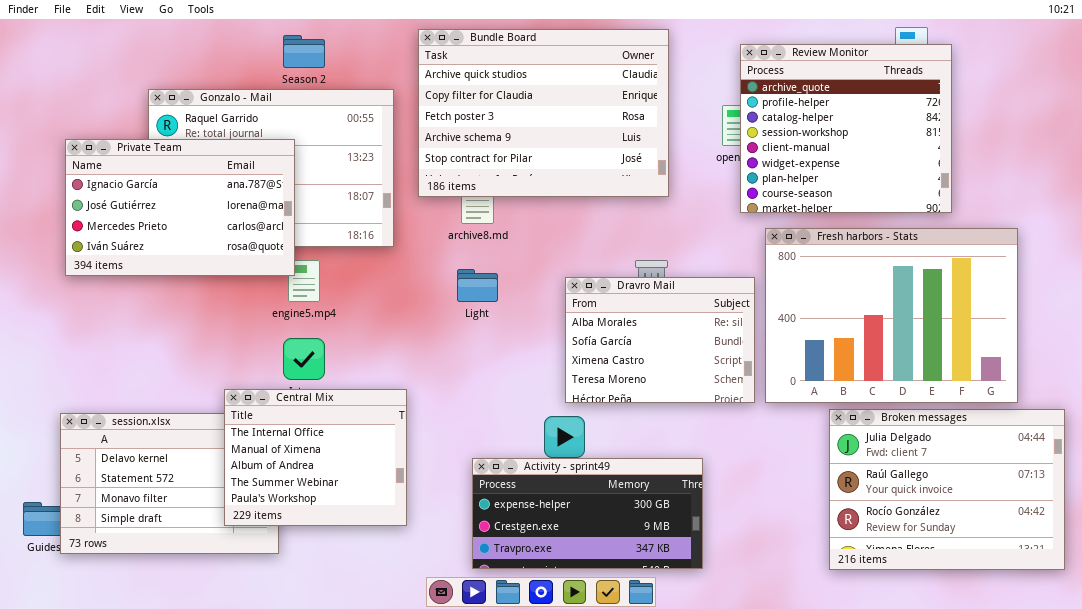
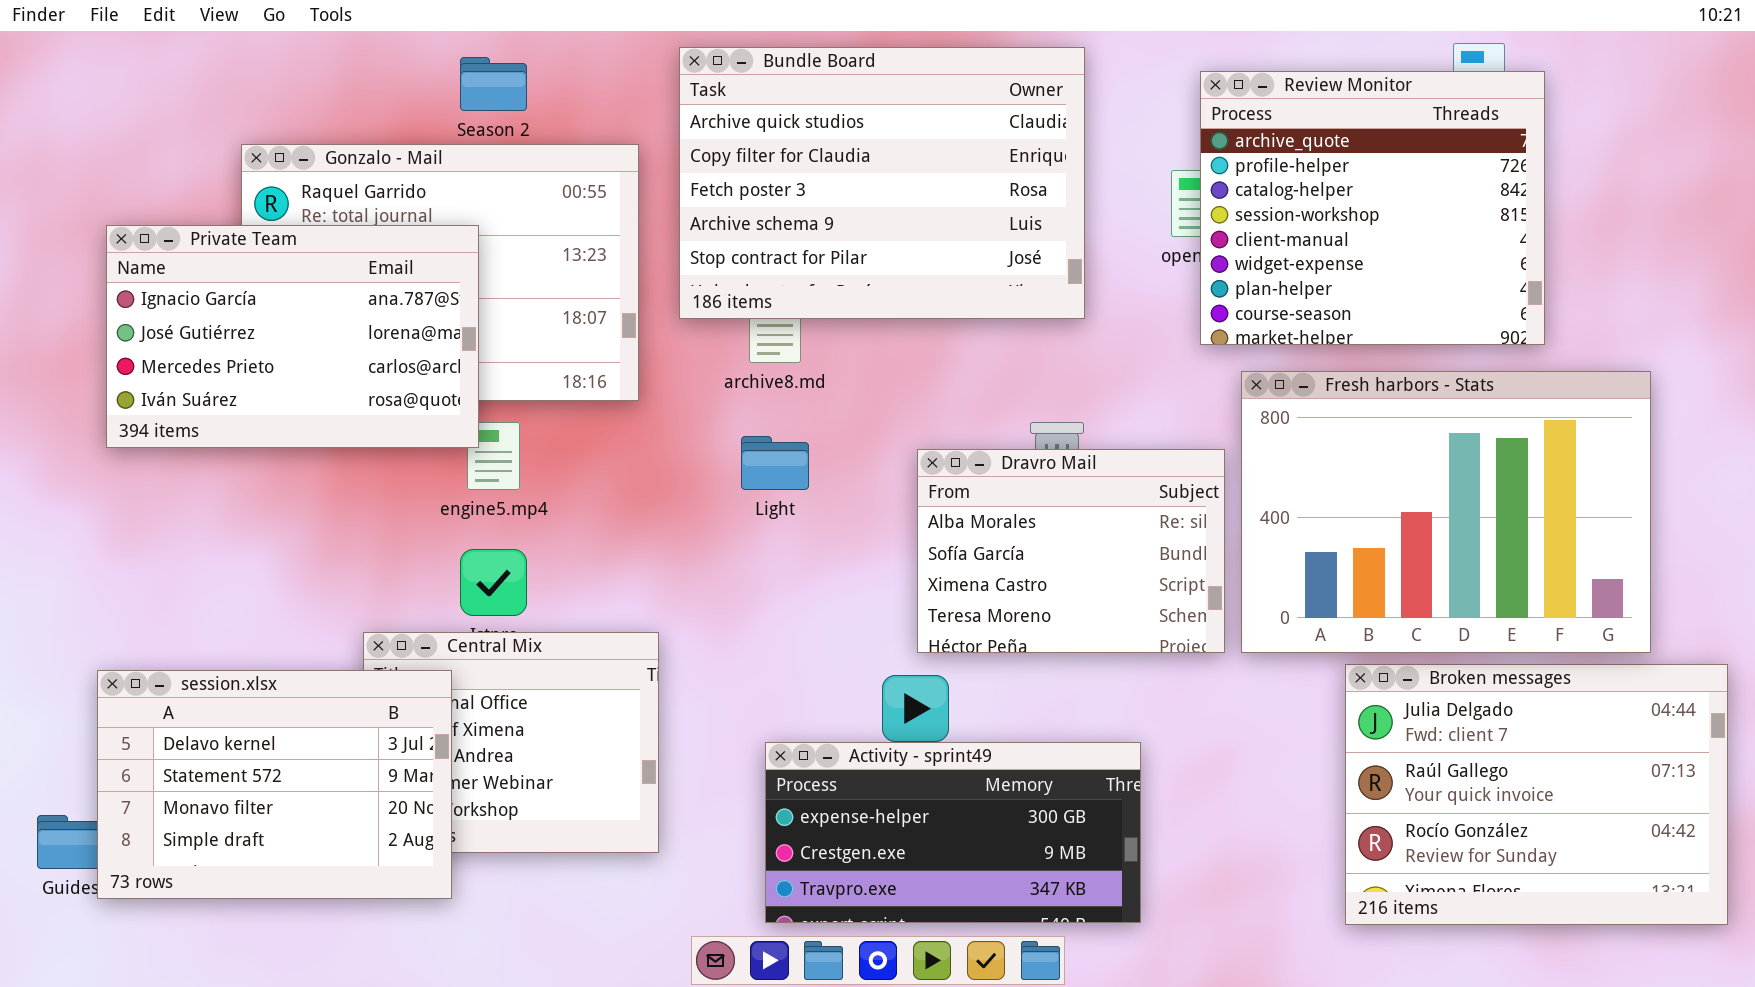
session.xlsx: [60,413,279,554] -> [97,670,452,899], raised

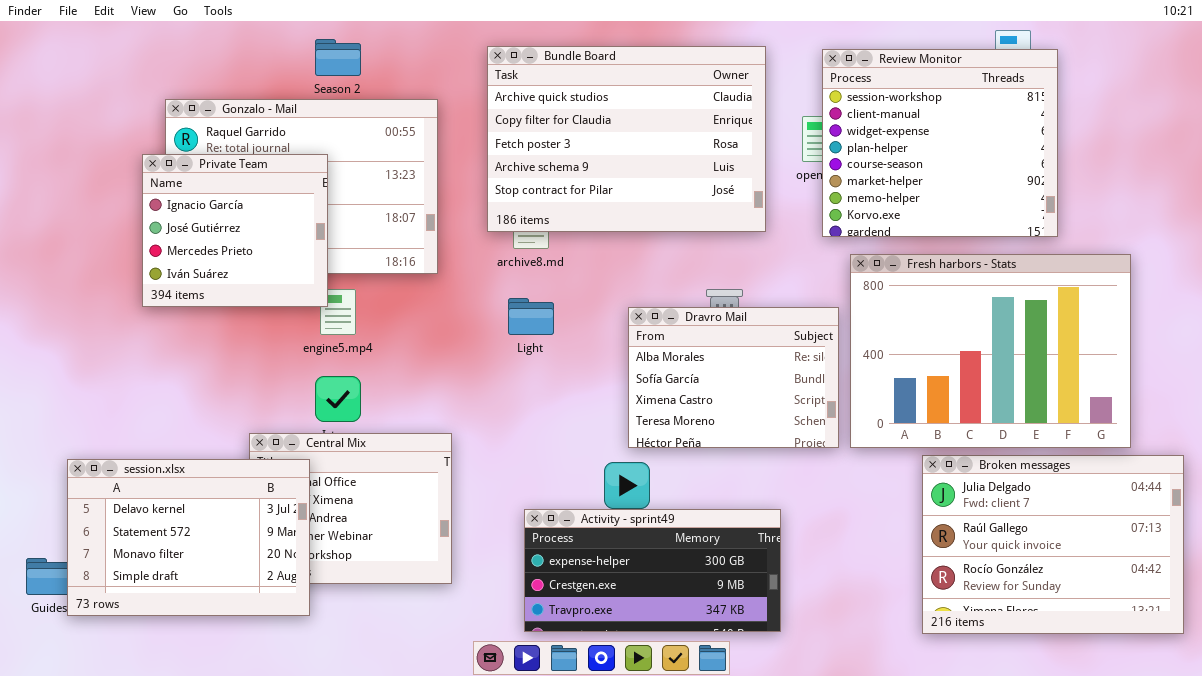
Bundle Board: [679,47,1085,319] -> [487,46,766,232], moved
Review Monitor: [1200,71,1545,345] -> [822,49,1058,237], scrolled down 3 rows
Private Team: [106,225,479,448] -> [142,154,328,307], resized

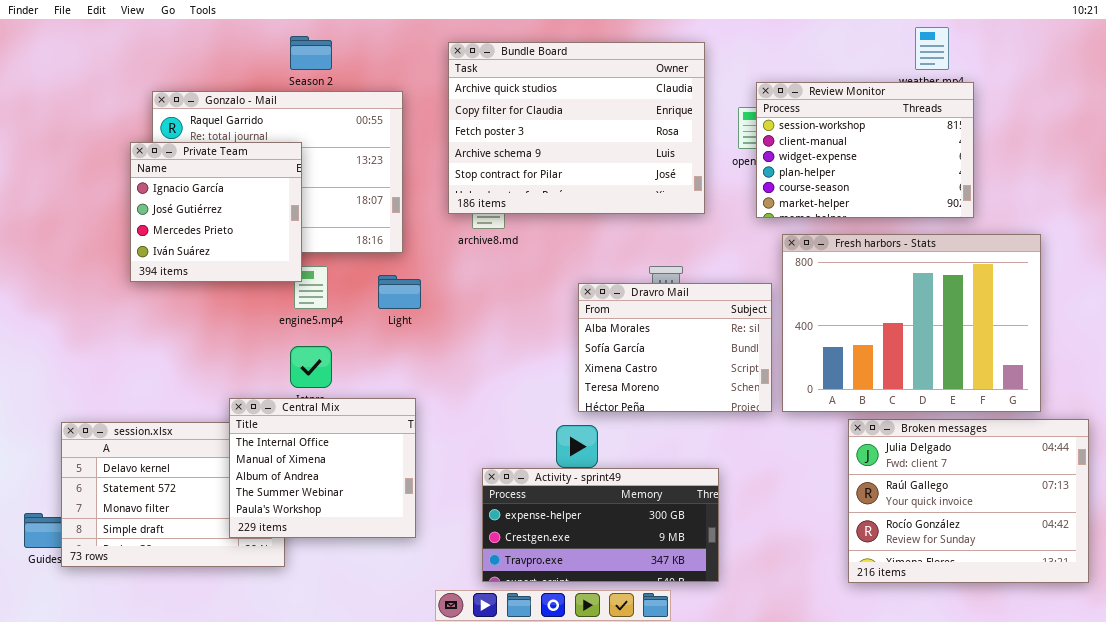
Review Monitor: [822,49,1058,237] -> [756,82,974,218], resized
Light: [508,298,554,335] -> [378,275,421,309], moved
Central Mix: [249,433,452,584] -> [229,398,416,538], raised

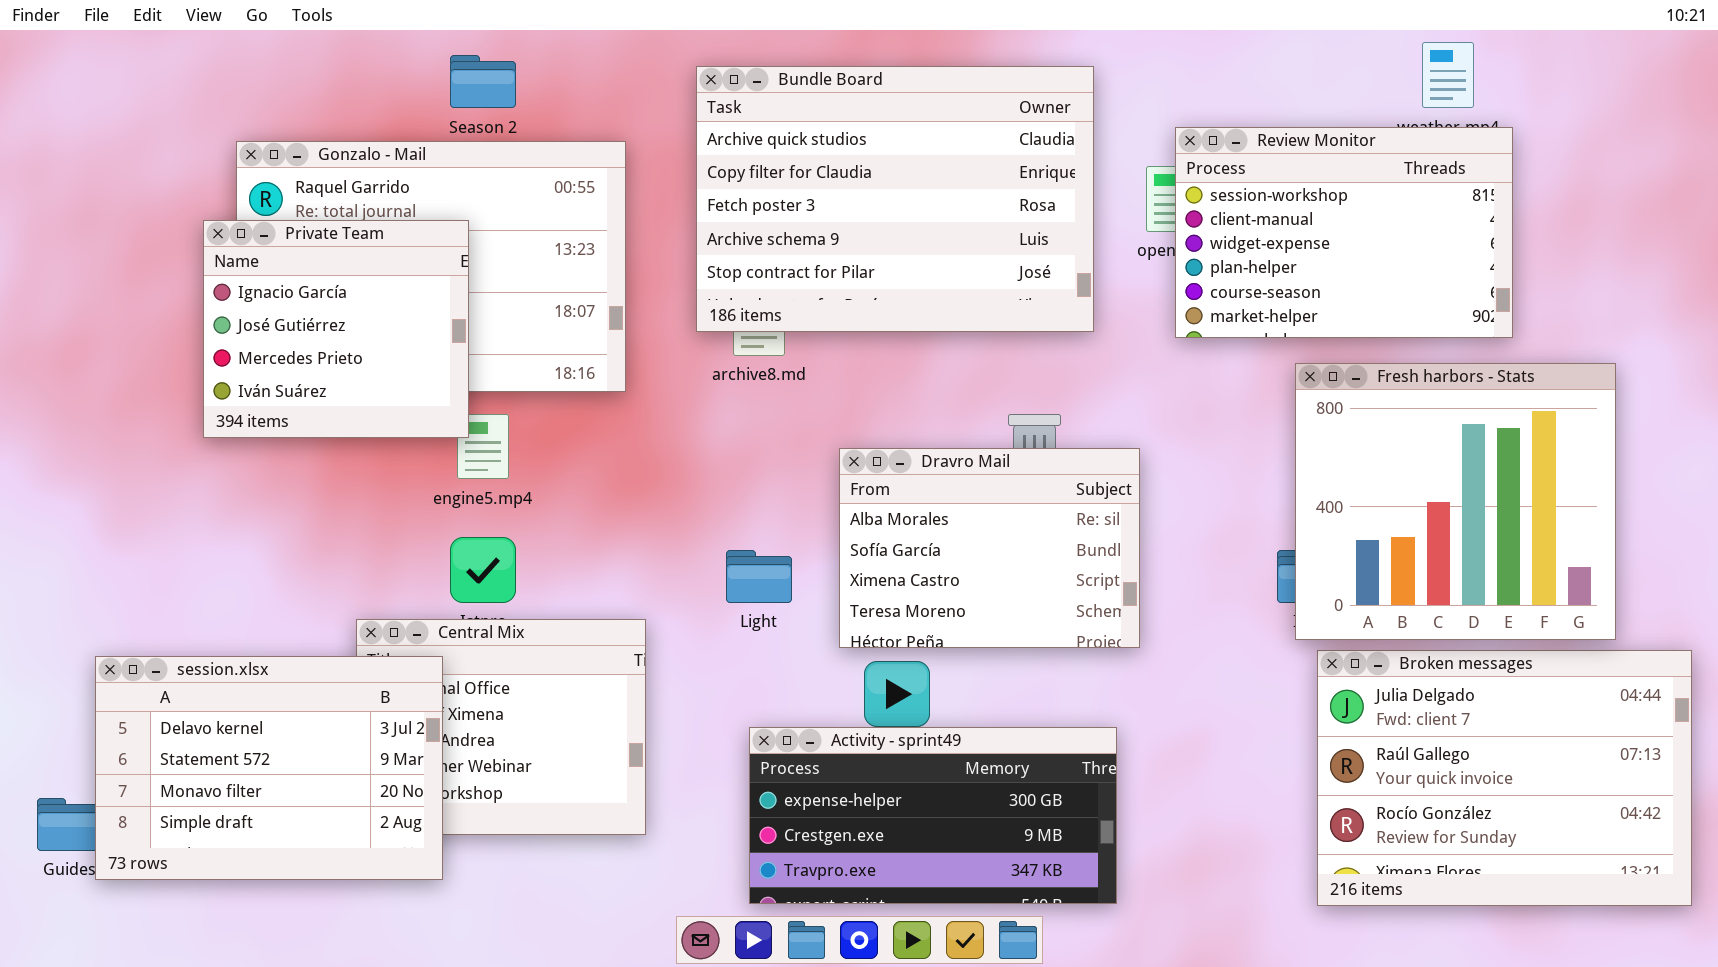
Fresh harbors - Stats: [782,234,1041,412] -> [1295,363,1616,640], resized
Light: [378,275,421,309] -> [726,550,792,603], moved
Dravro Mail: [578,283,772,412] -> [839,448,1140,648], moved
session.xlsx: [61,422,285,567] -> [95,656,443,880], raised

